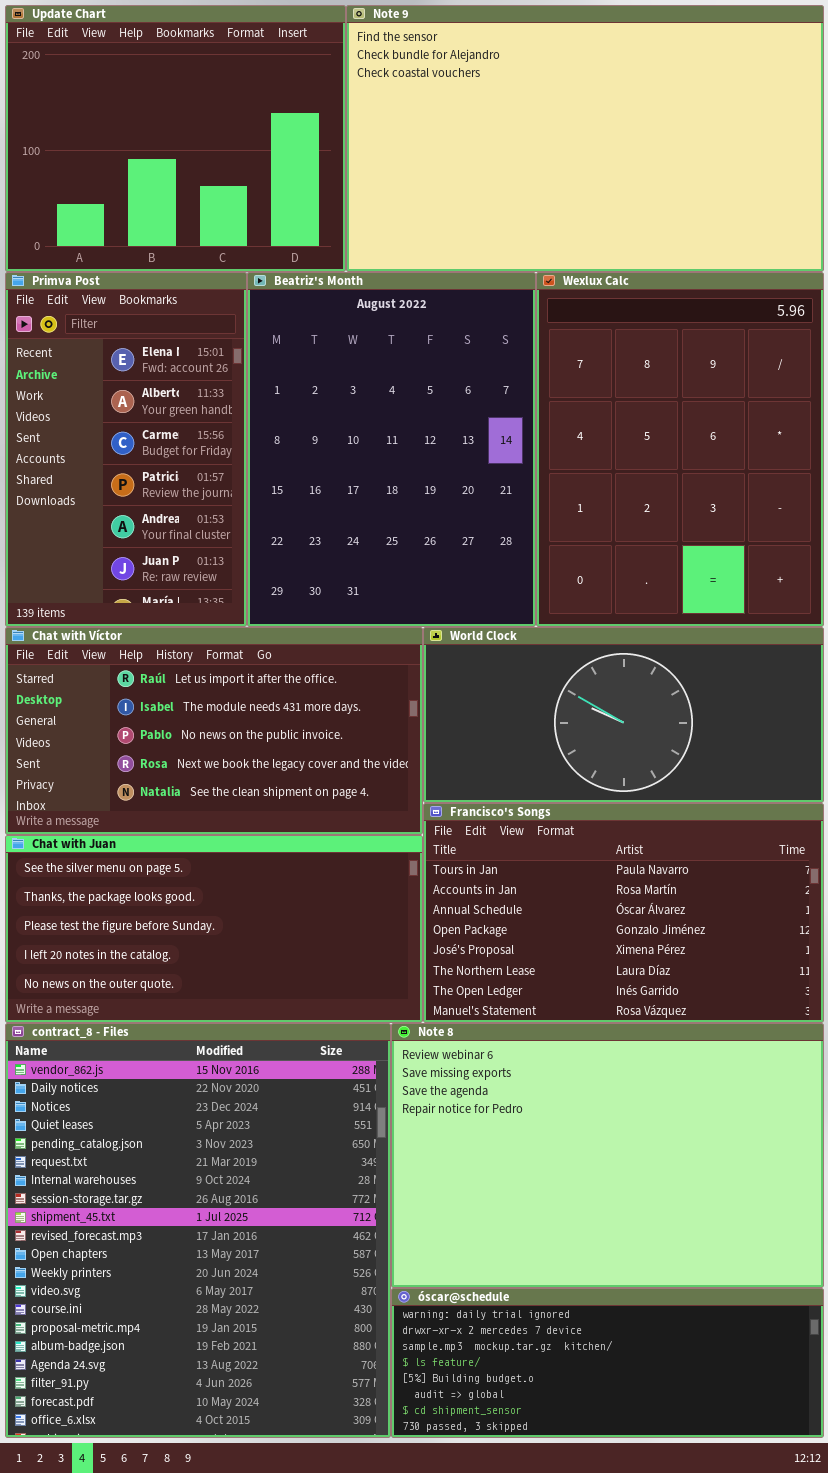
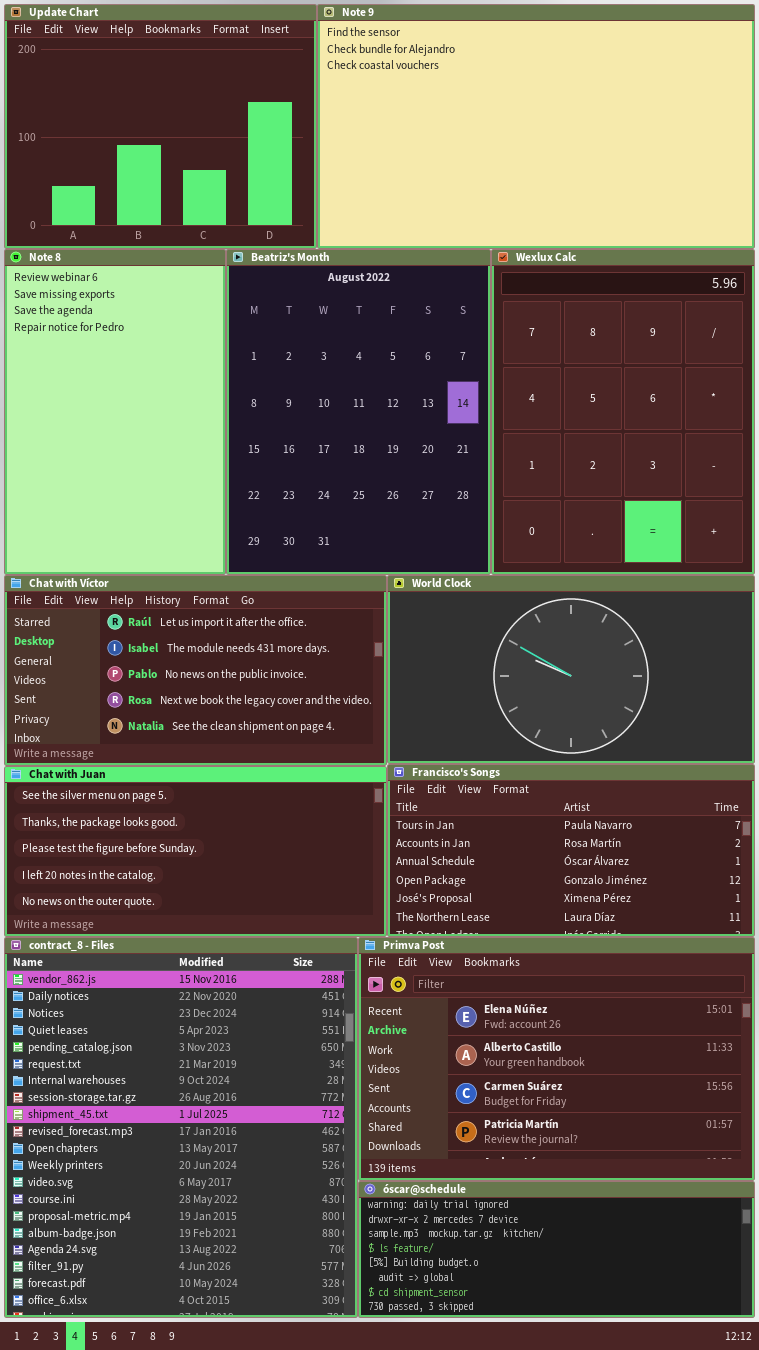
Primva Post: [5,272,247,627] -> [358,937,755,1181], moved, resized
World Clock: [423,627,824,803] -> [387,575,755,764], resized
Francisco's Songs: [423,803,824,1023] -> [387,764,755,937], resized
Note 8: [391,1023,824,1288] -> [4,249,226,575], moved, resized

